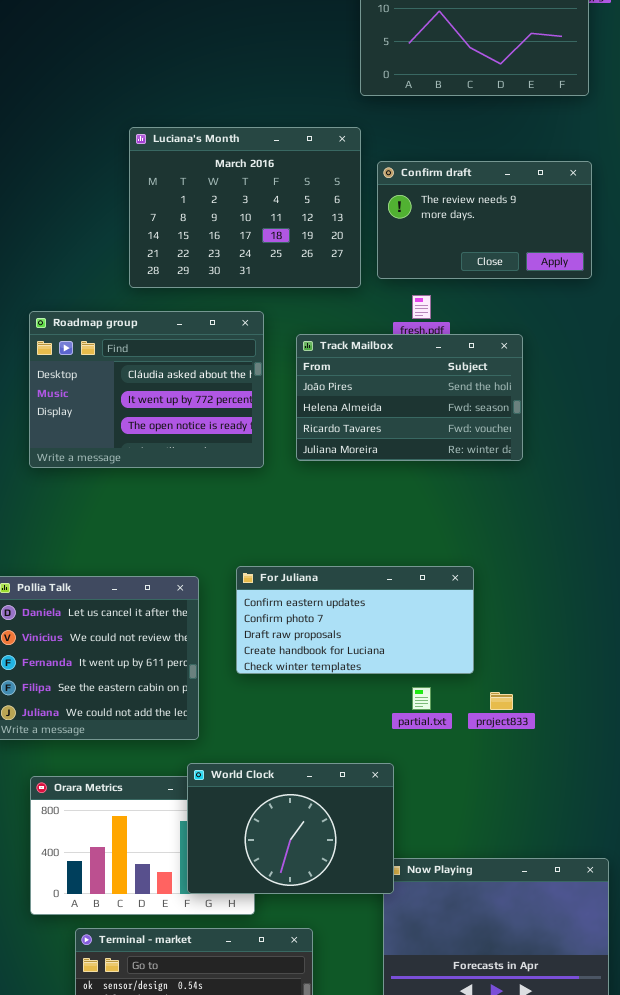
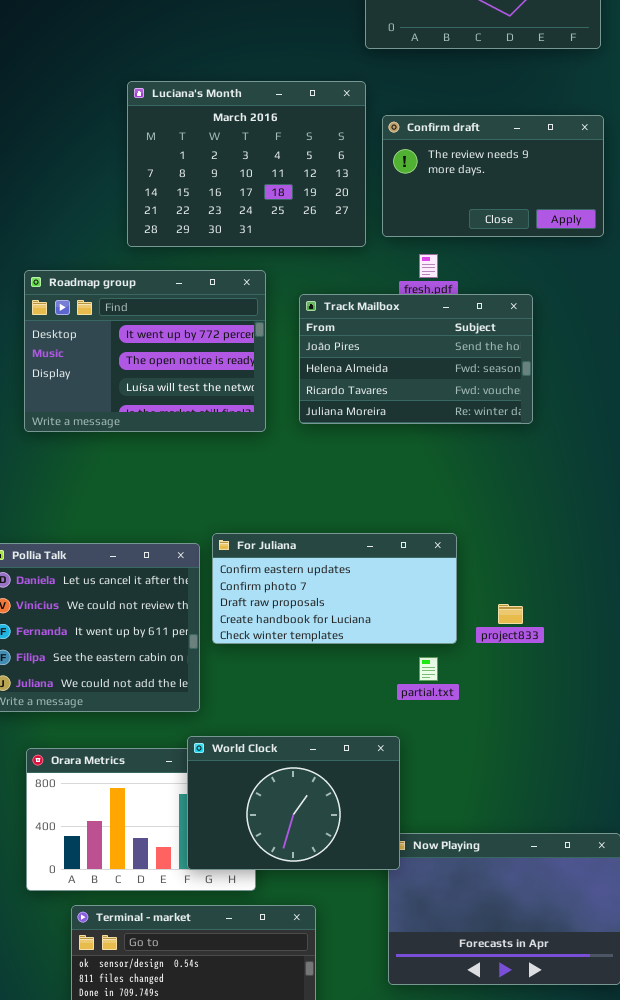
Roadmap group: [29,311,264,468] -> [24,270,266,432], scrolled down 1 row
For Juliana: [236,566,474,674] -> [212,533,457,644], moved
project833: [490,692,513,710] -> [498,604,523,624], moved

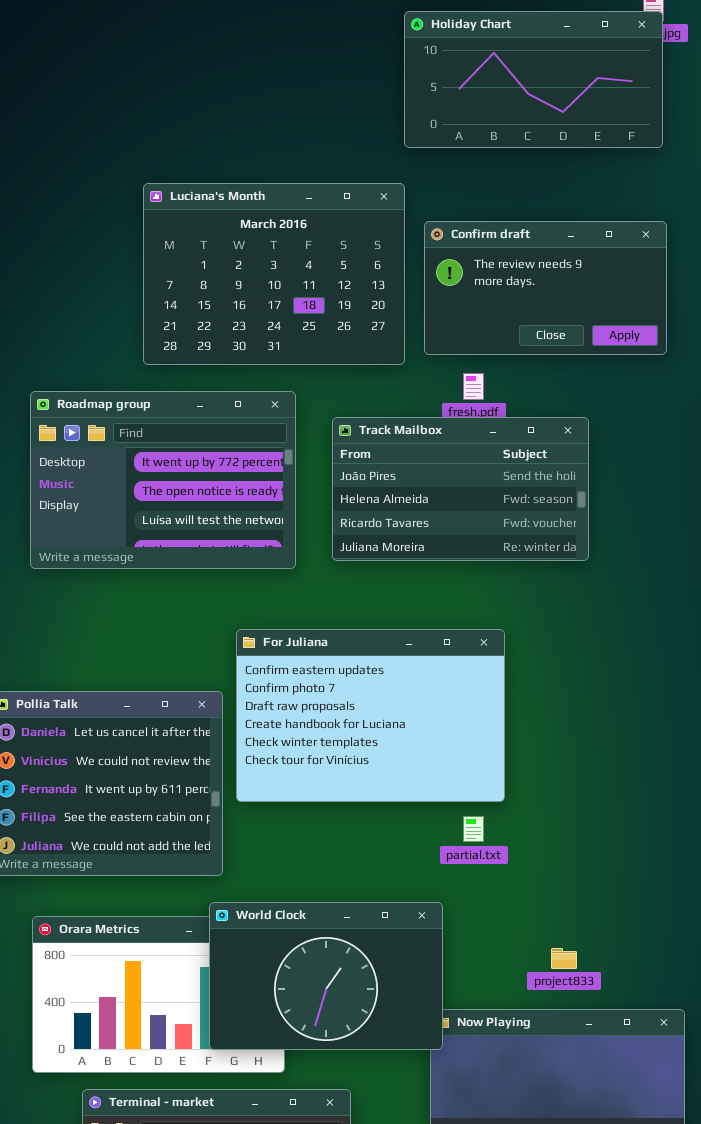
For Juliana: [212,533,457,644] -> [236,629,505,802], resized
project833: [498,604,523,624] -> [551,948,577,969], moved

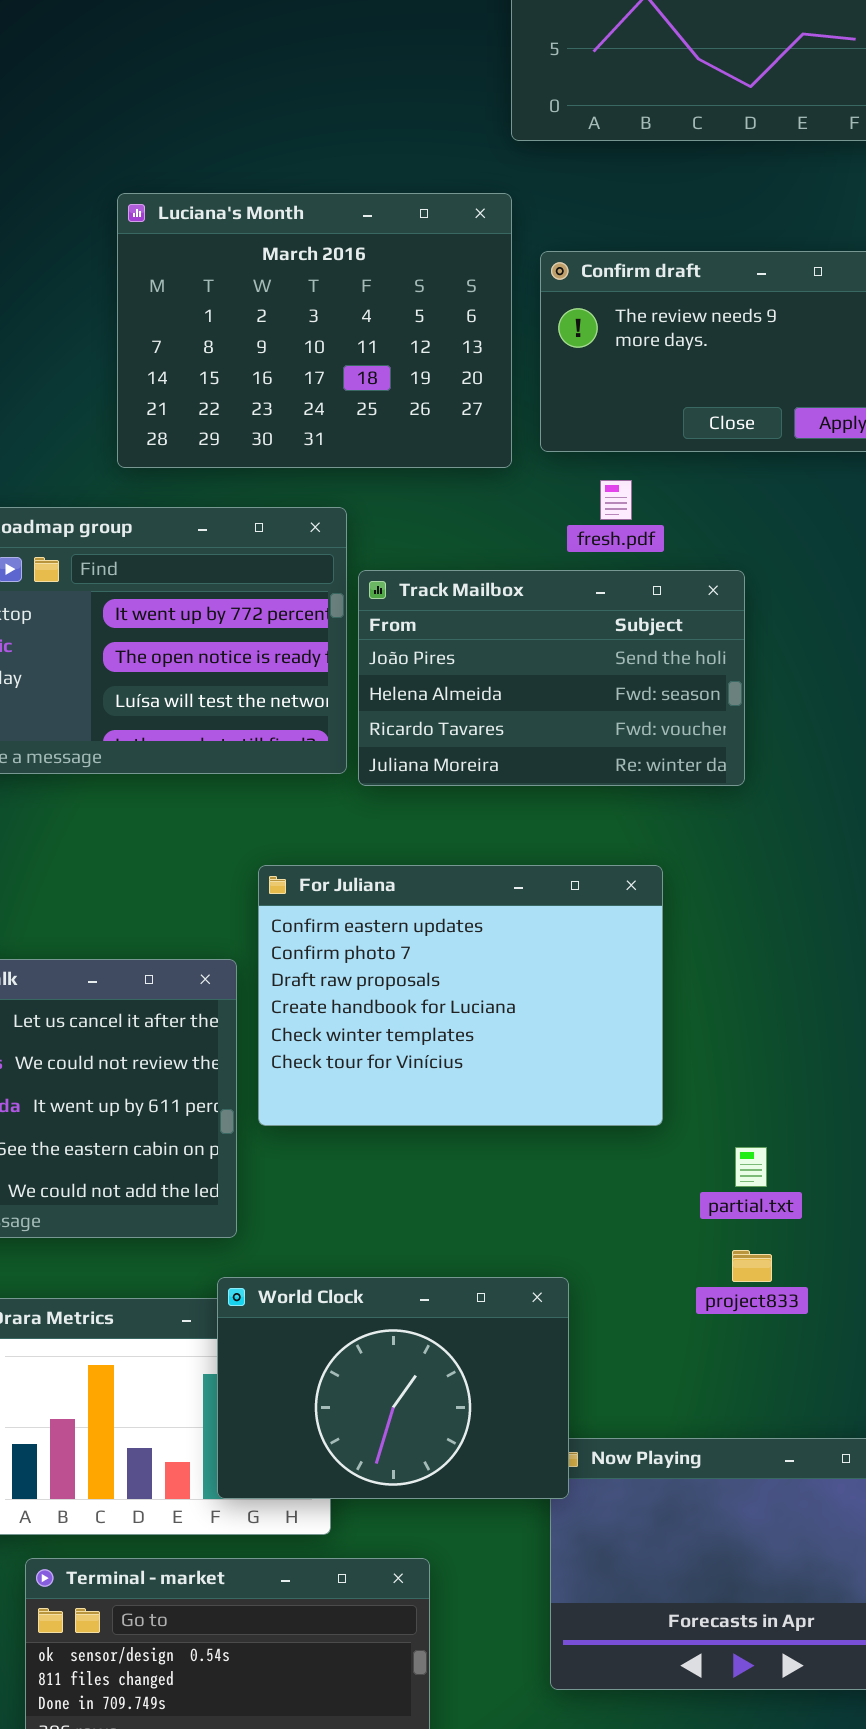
Track Mailbox: [332,417,589,561] -> [358,570,745,786], moved
partial.txt: [463,816,484,842] -> [735,1147,767,1187], moved
project833: [551,948,577,969] -> [732,1250,772,1282], moved

